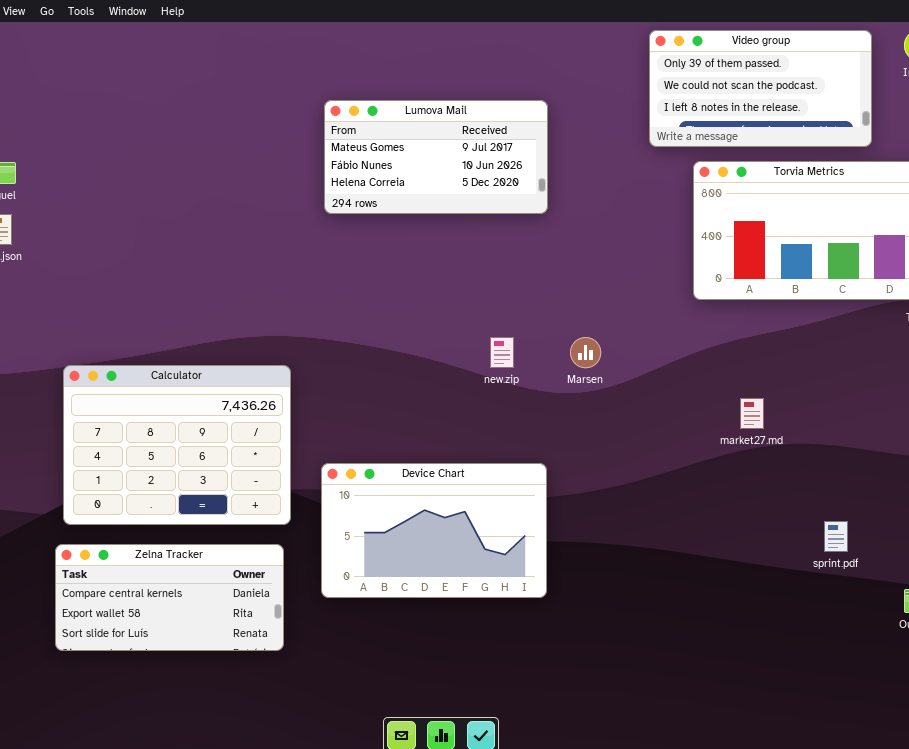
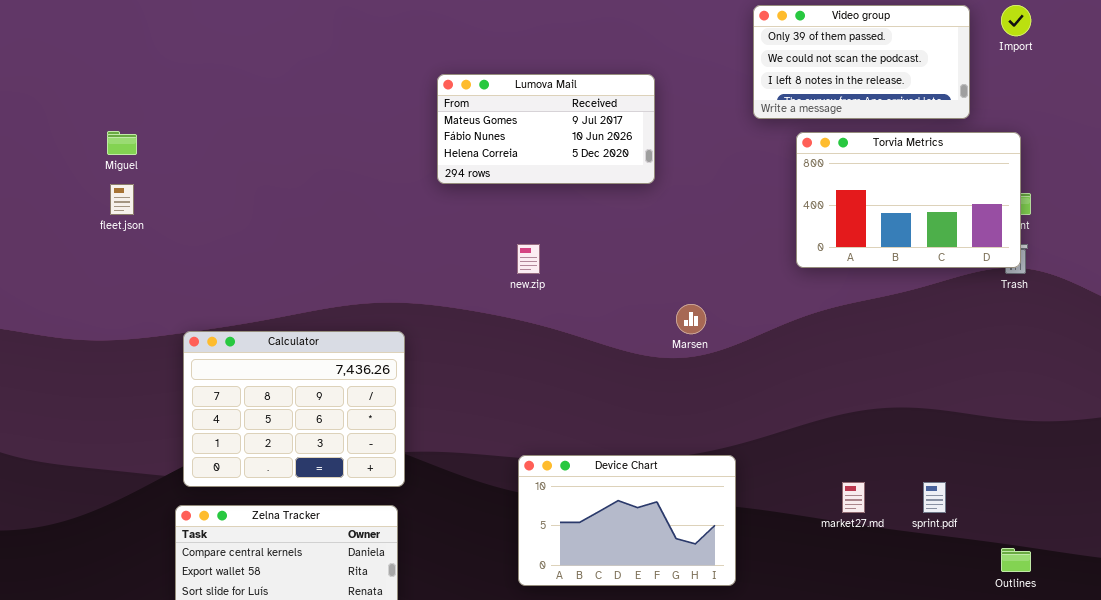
new.zip: [490,337,514,368] -> [517,244,540,274], moved
market27.md: [740,398,764,429] -> [842,482,865,513], moved
Device Chart: [321,463,547,598] -> [518,455,736,586], moved

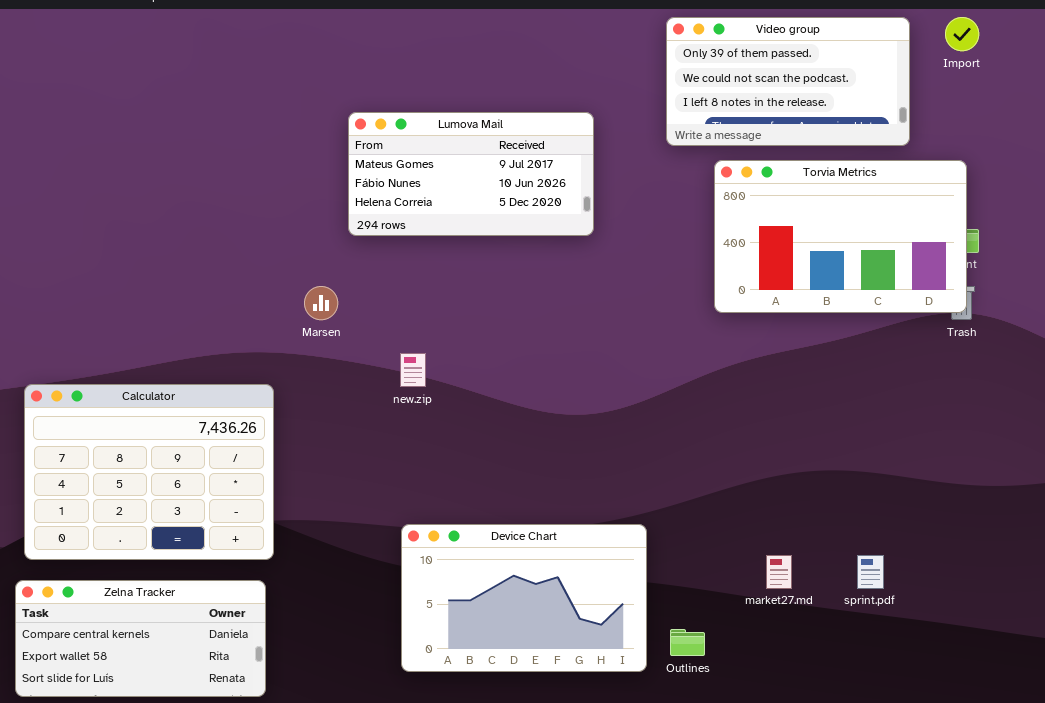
Lumova Mail: [437,74,655,184] -> [348,112,594,236], moved
new.zip: [517,244,540,274] -> [400,353,426,387], moved
Marsen: [676,304,706,334] -> [304,286,338,320], moved
Outlines: [1001,548,1031,572] -> [670,629,705,656], moved

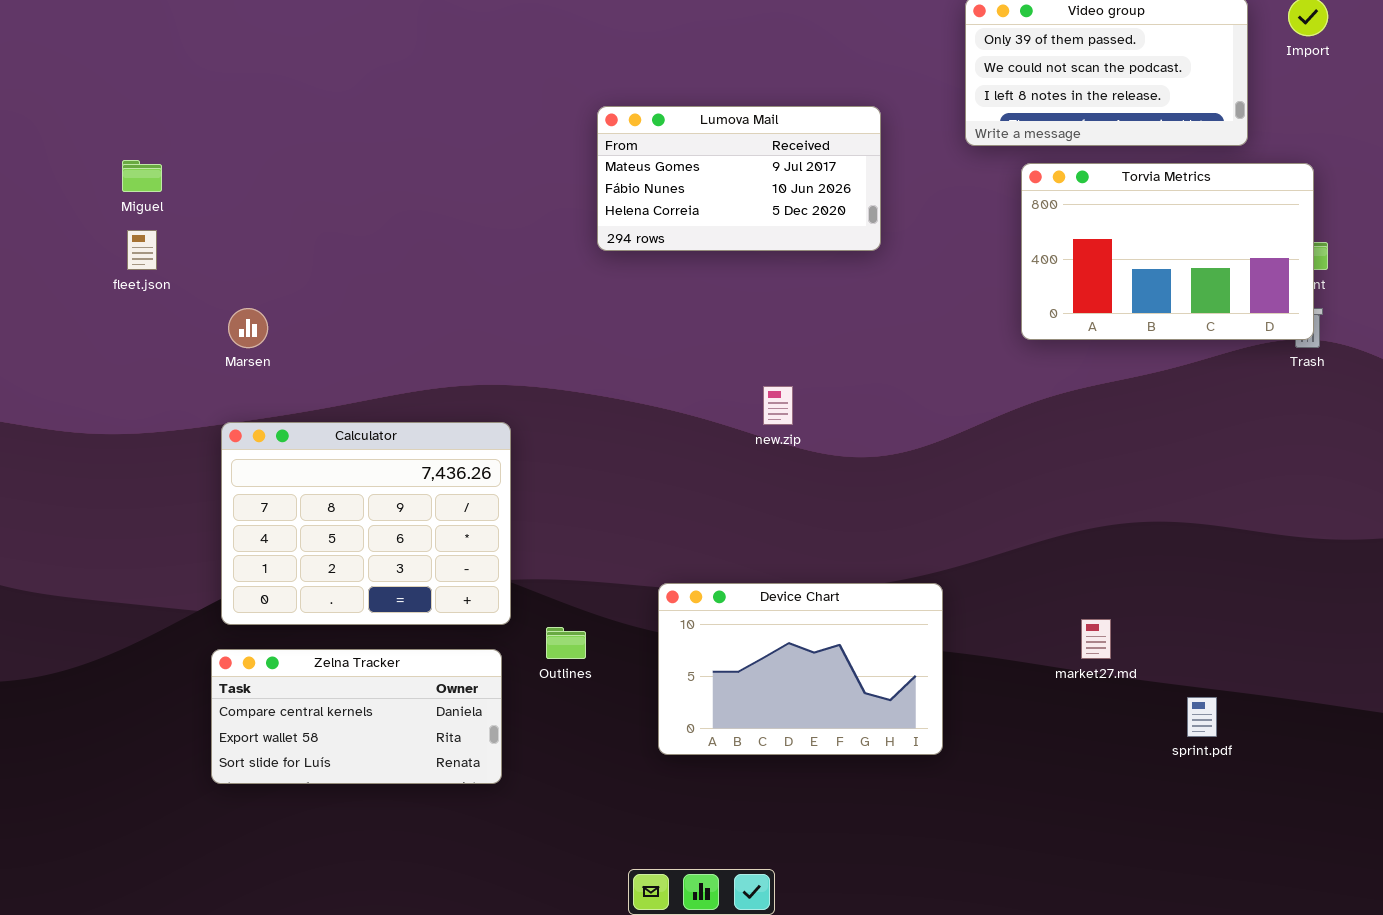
Marsen: [304,286,338,320] -> [228,308,268,348], moved
new.zip: [400,353,426,387] -> [763,386,793,425], moved
sprint.pdf: [857,555,884,589] -> [1187,697,1217,737], moved
Outlines: [670,629,705,656] -> [546,627,586,659], moved

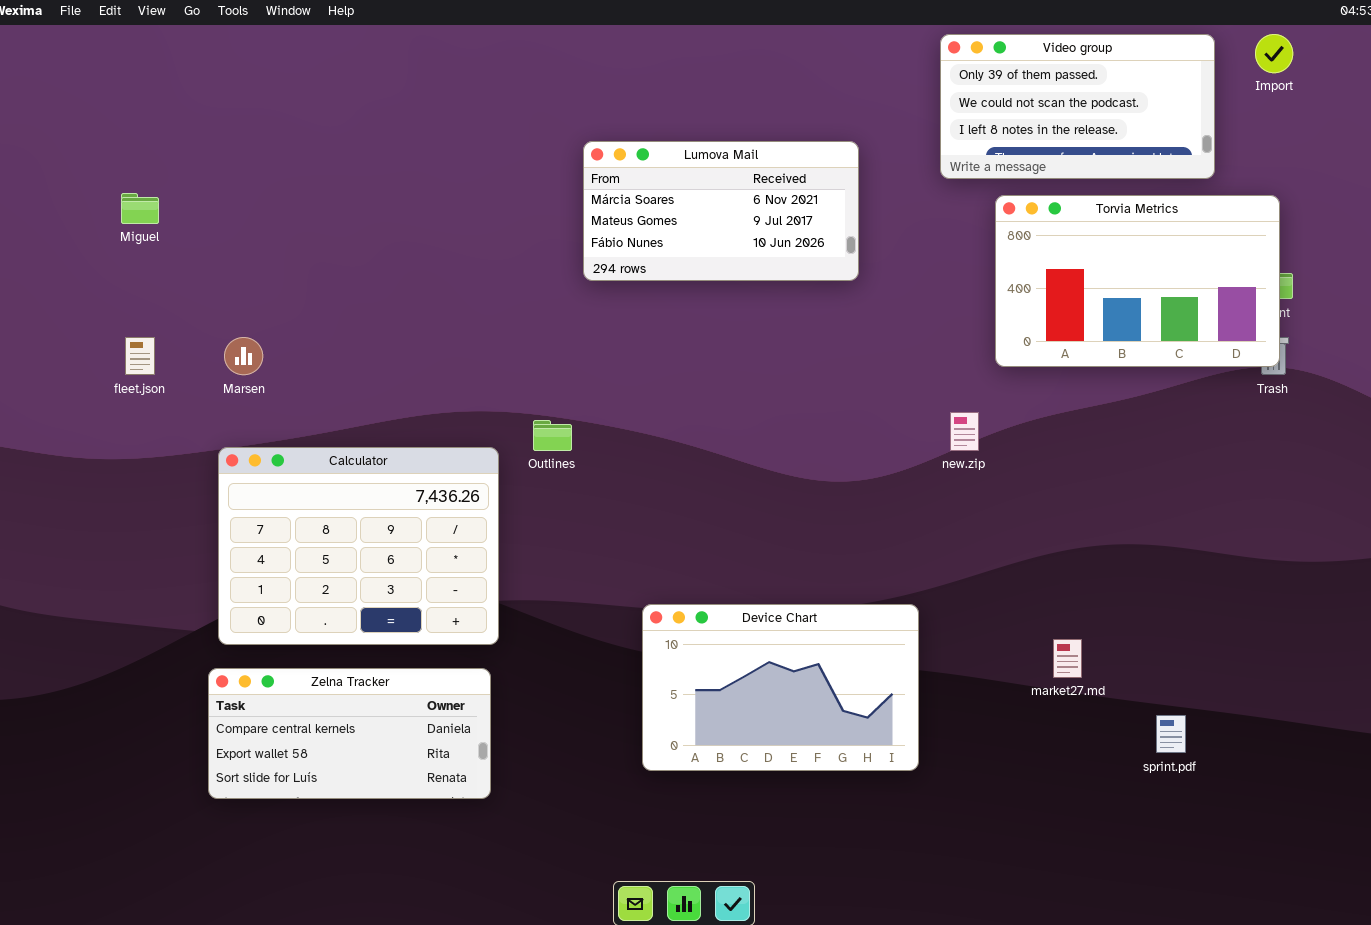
Lumova Mail: [597,106,881,251] -> [583,141,859,281], scrolled up 1 row
fleet.json: [127,230,157,270] -> [125,337,155,375], moved
new.zip: [763,386,793,425] -> [950,412,979,451], moved
Outlines: [546,627,586,659] -> [533,420,572,451], moved

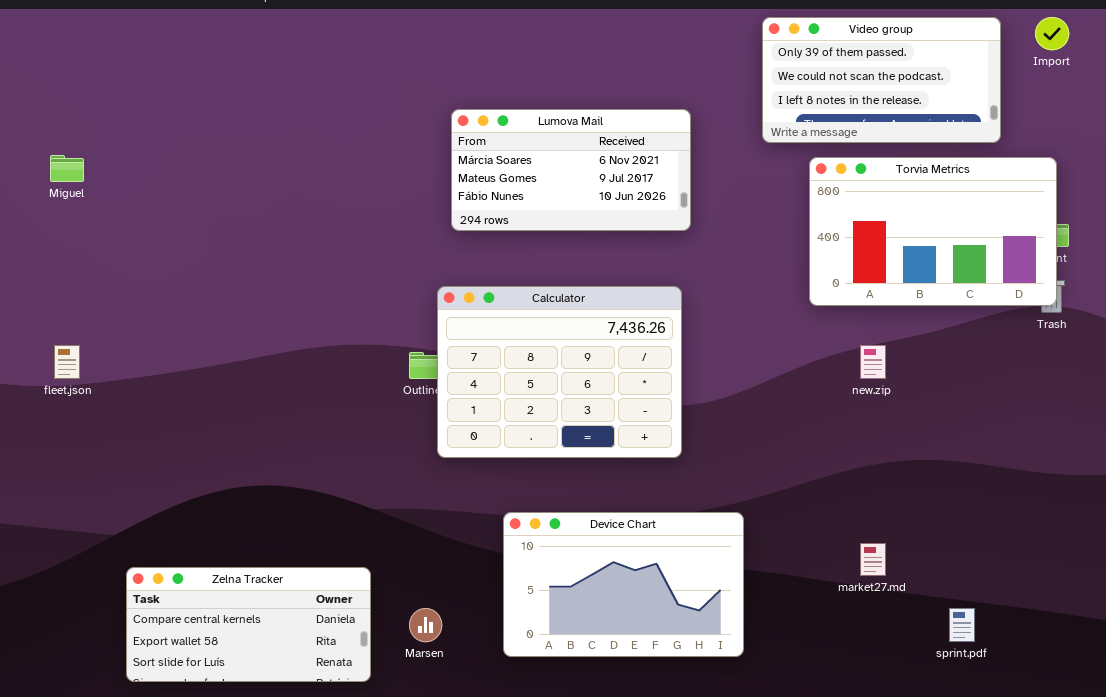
fleet.json: [125,337,155,375] -> [54,345,80,379], moved
Marsen: [224,337,263,375] -> [409,608,442,642], moved
new.zip: [950,412,979,451] -> [860,345,886,379], moved
Calculator: [218,447,499,645] -> [437,286,682,458], moved

